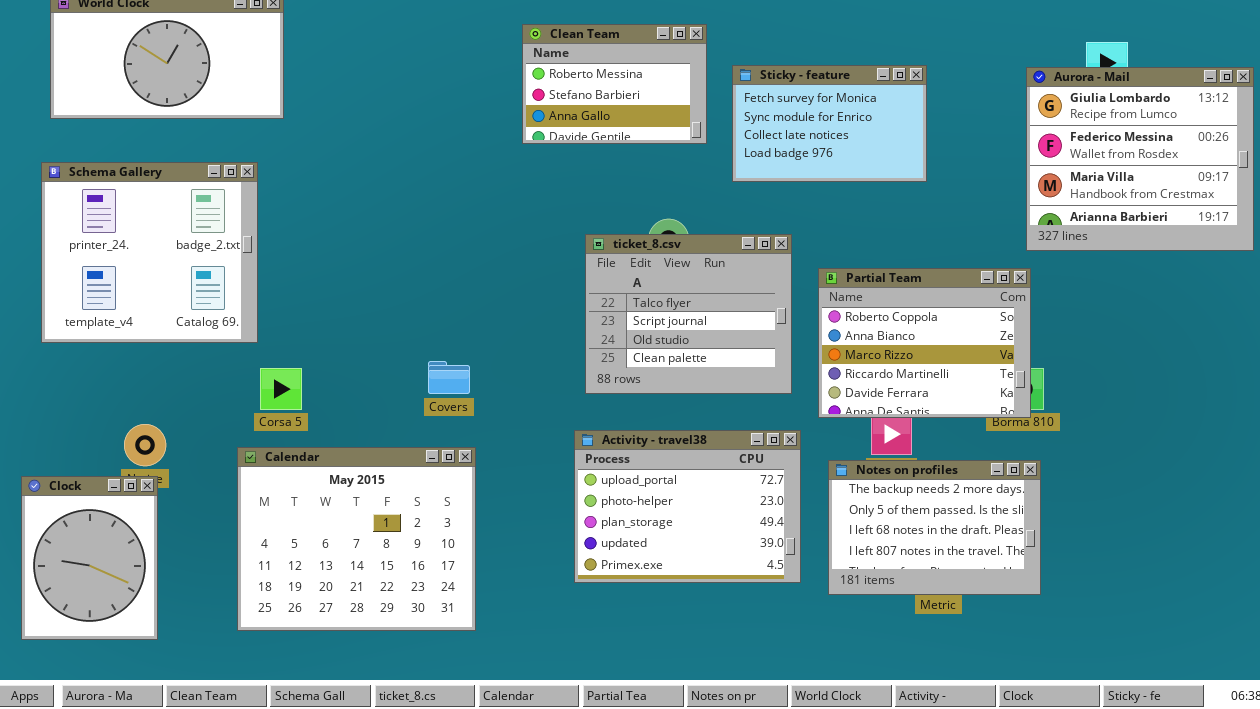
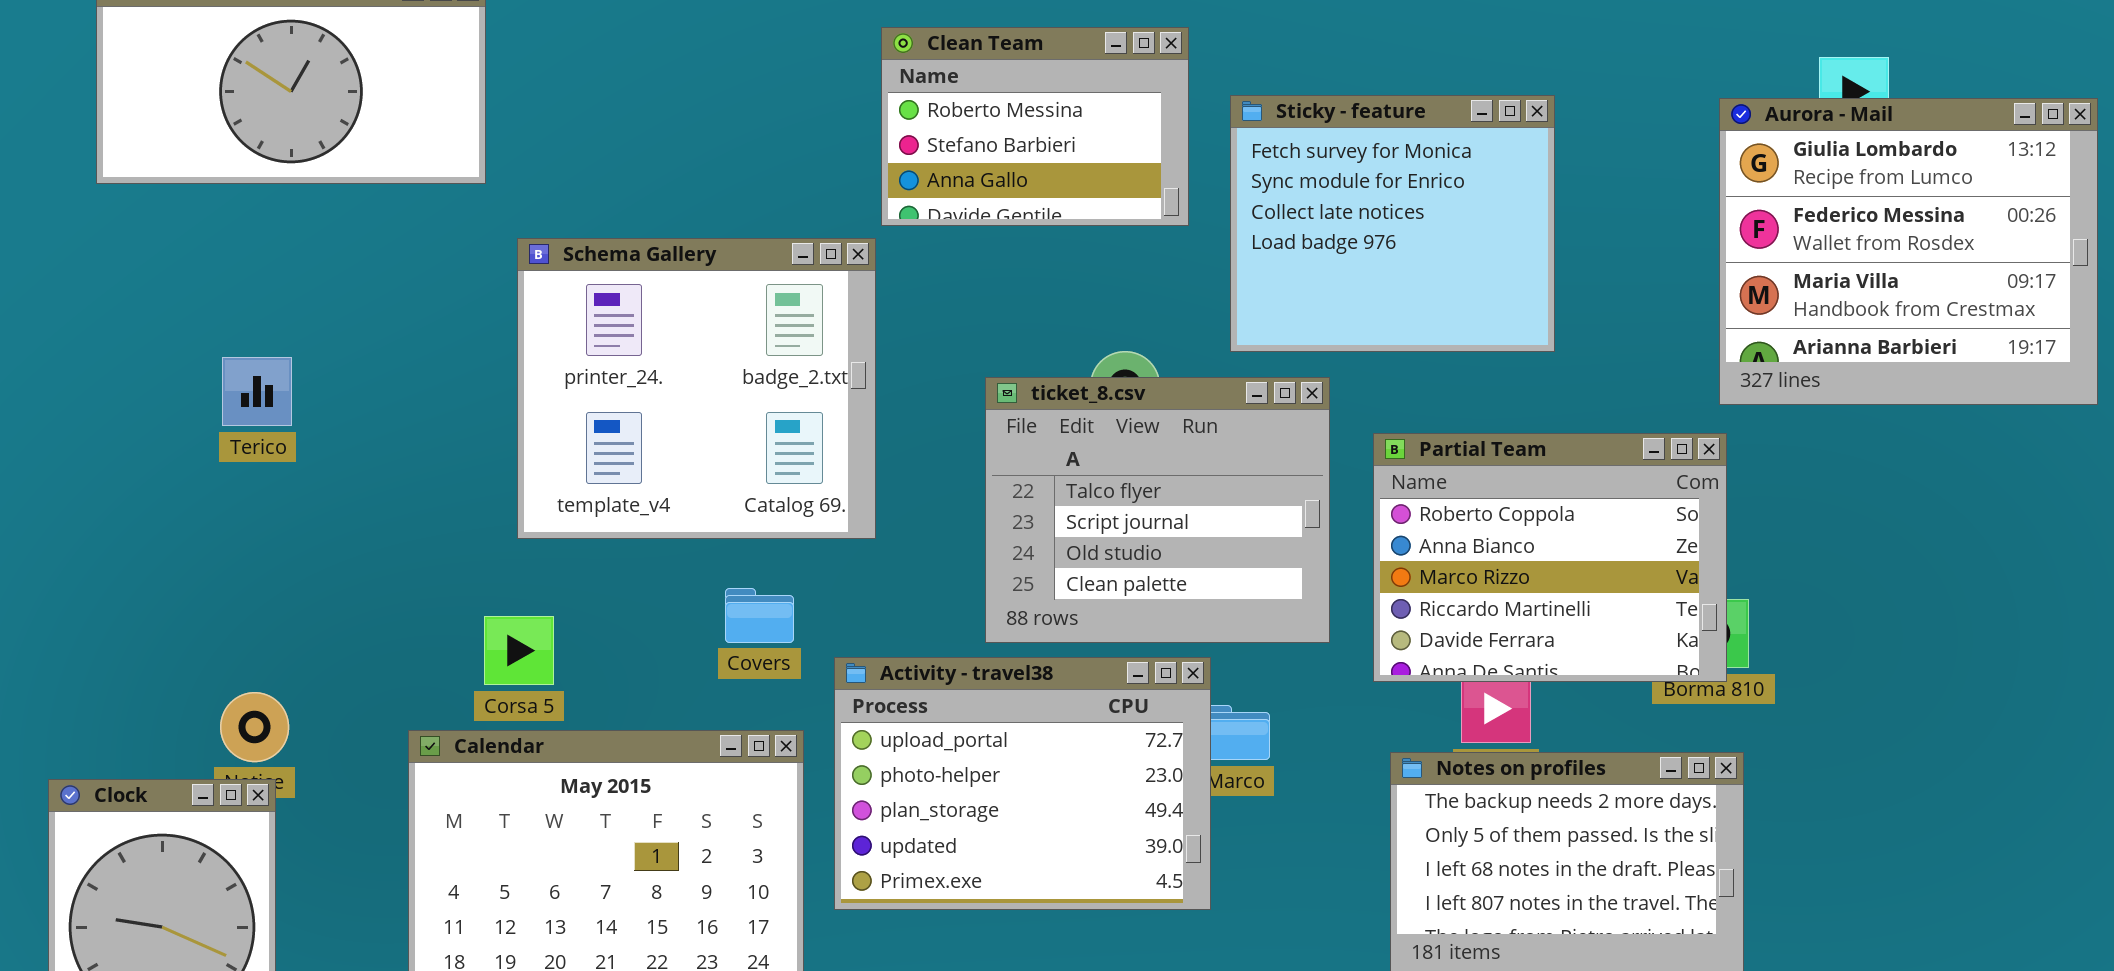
Sticky - feature: [732,65,927,182] -> [1230,95,1555,352], resized
Schema Gallery: [41,162,258,343] -> [517,238,876,539], moved
Corsa 5: [260,368,302,410] -> [484,616,554,685], moved
Activity - travel38: [574,430,801,583] -> [834,657,1211,910], moved

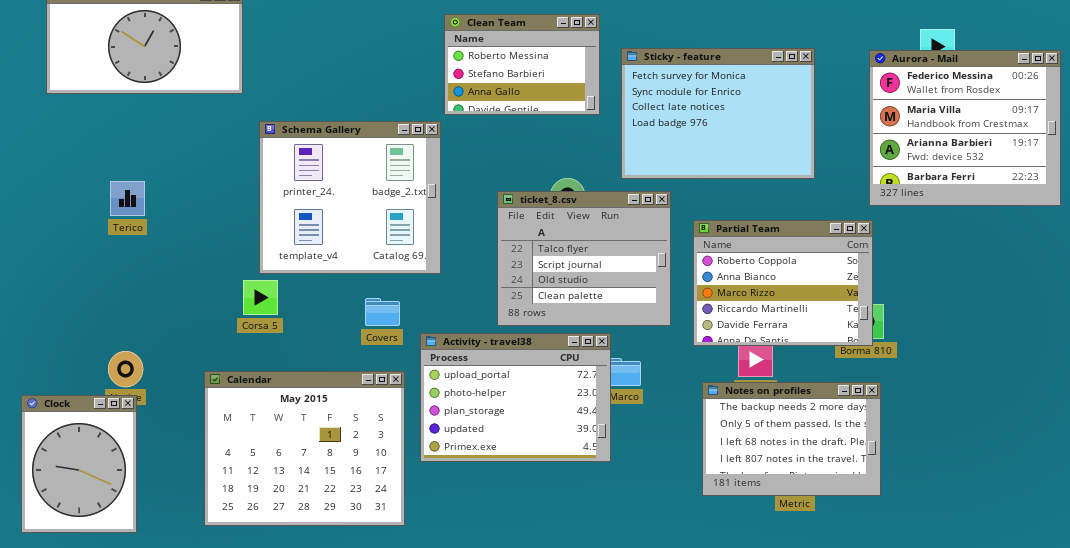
Sticky - feature: [1230,95,1555,352] -> [621,48,815,179], resized
Aurora - Mail: [1719,98,2098,405] -> [869,50,1061,206], scrolled down 1 row
Corsa 5: [484,616,554,685] -> [243,280,278,315], moved

